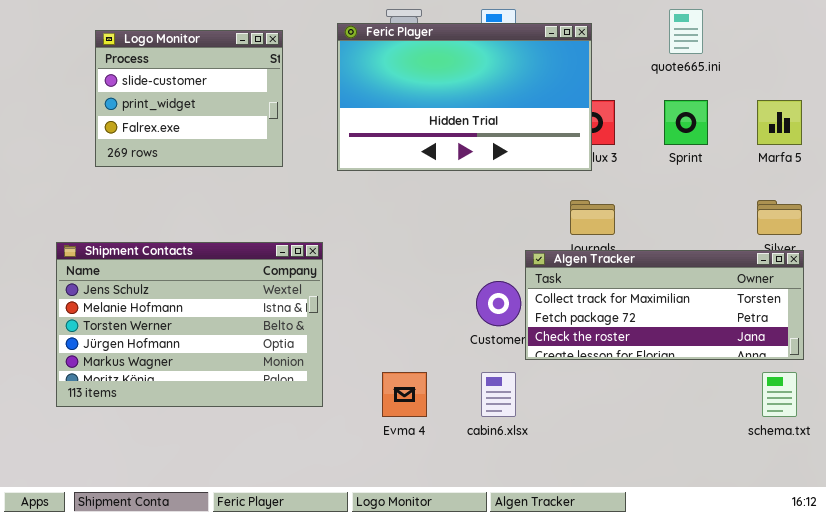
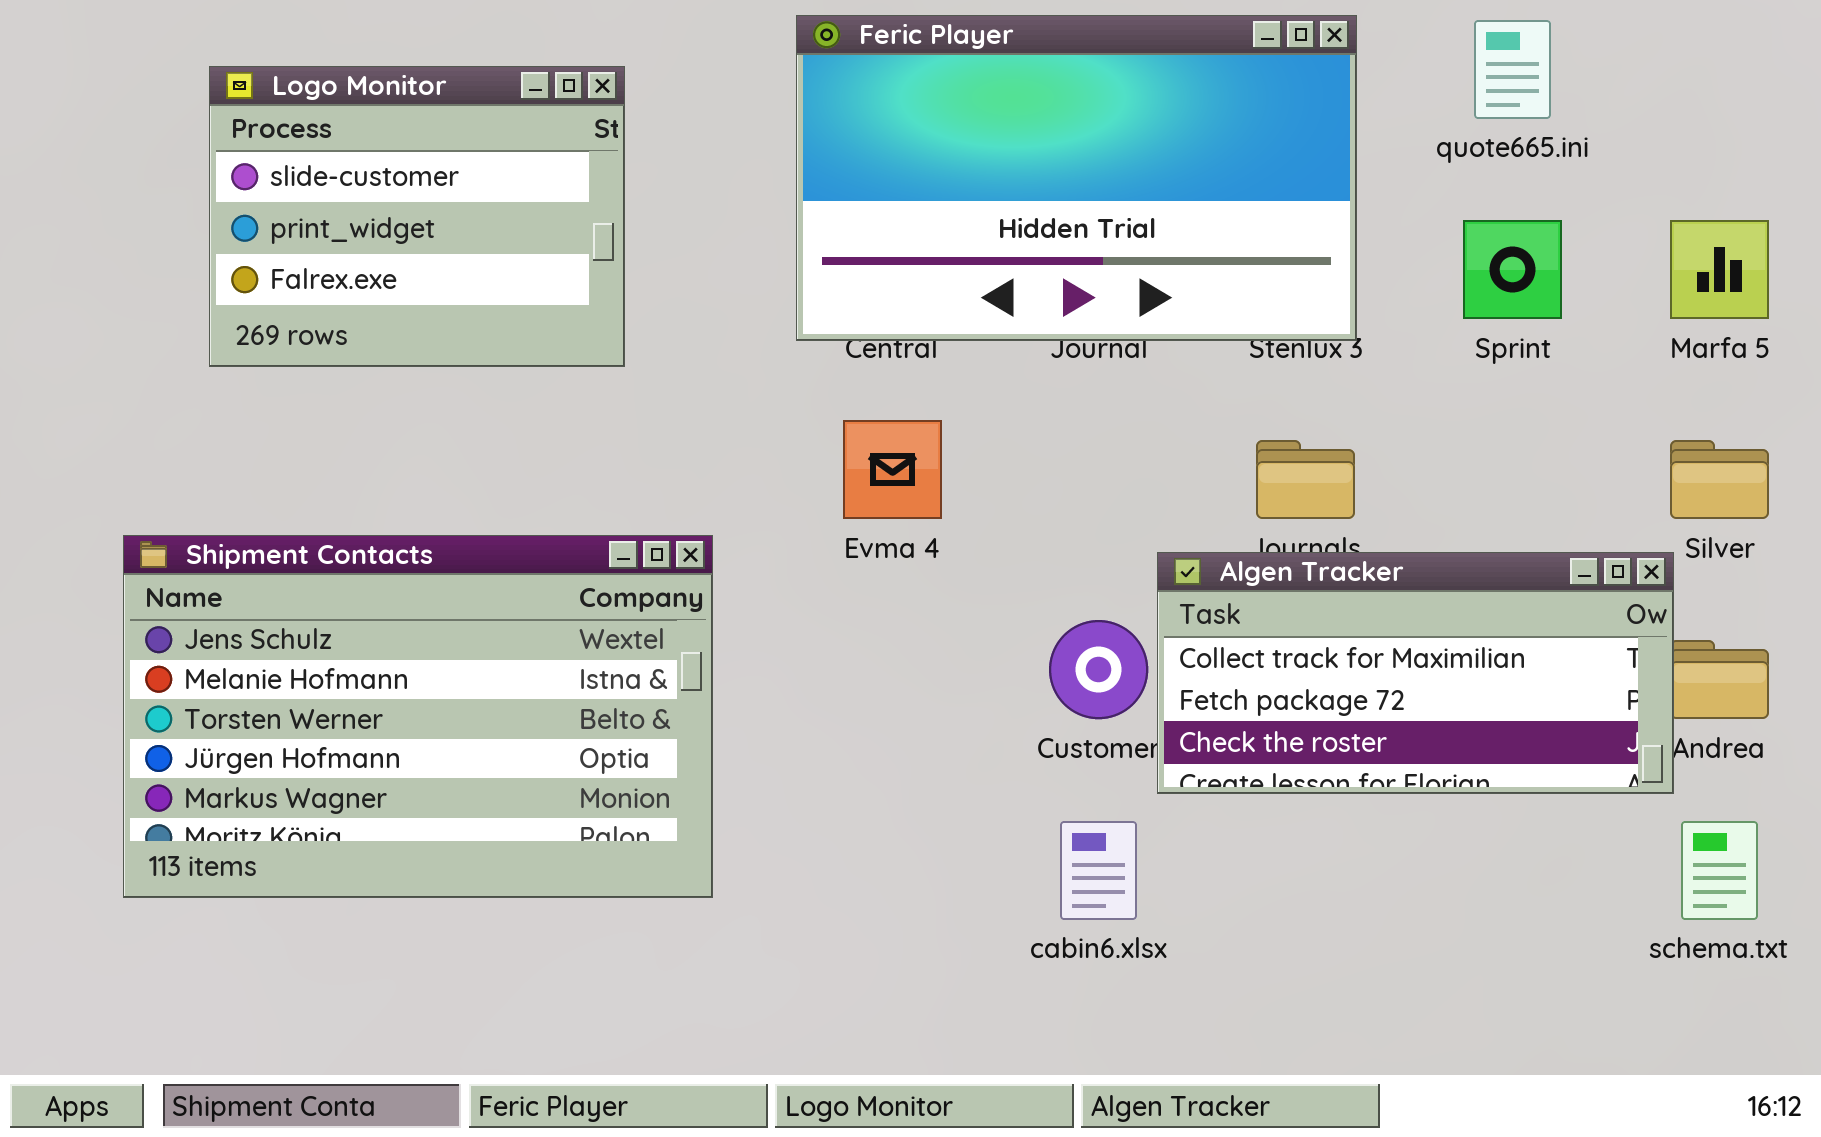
Feric Player: [337,23,592,171] -> [796,15,1357,341], moved
Algen Tracker: [525,250,804,360] -> [1157,552,1674,794], resized
Evma 4: [382,372,427,417] -> [843,420,942,519], moved

